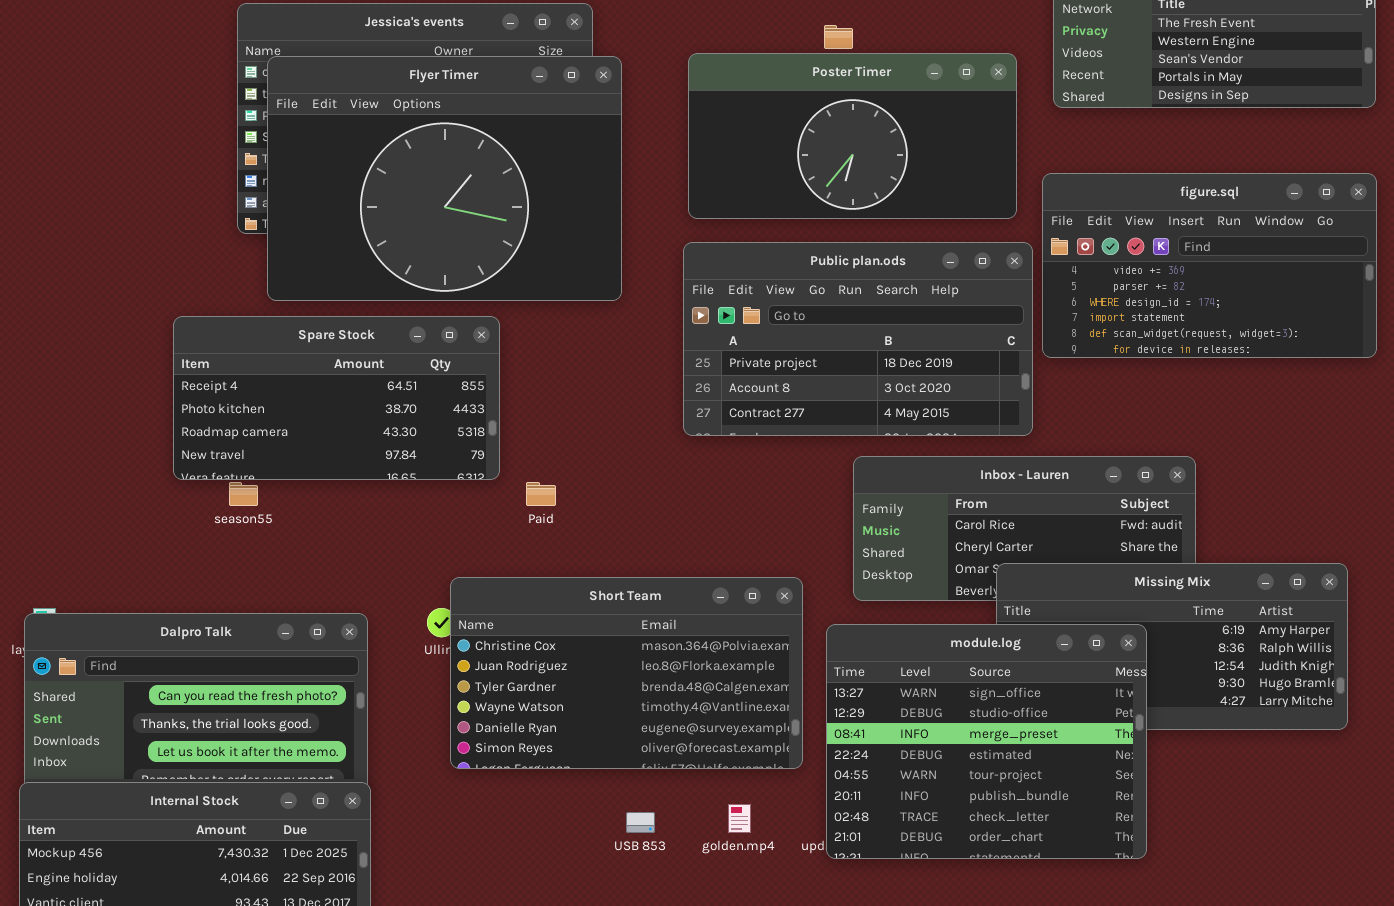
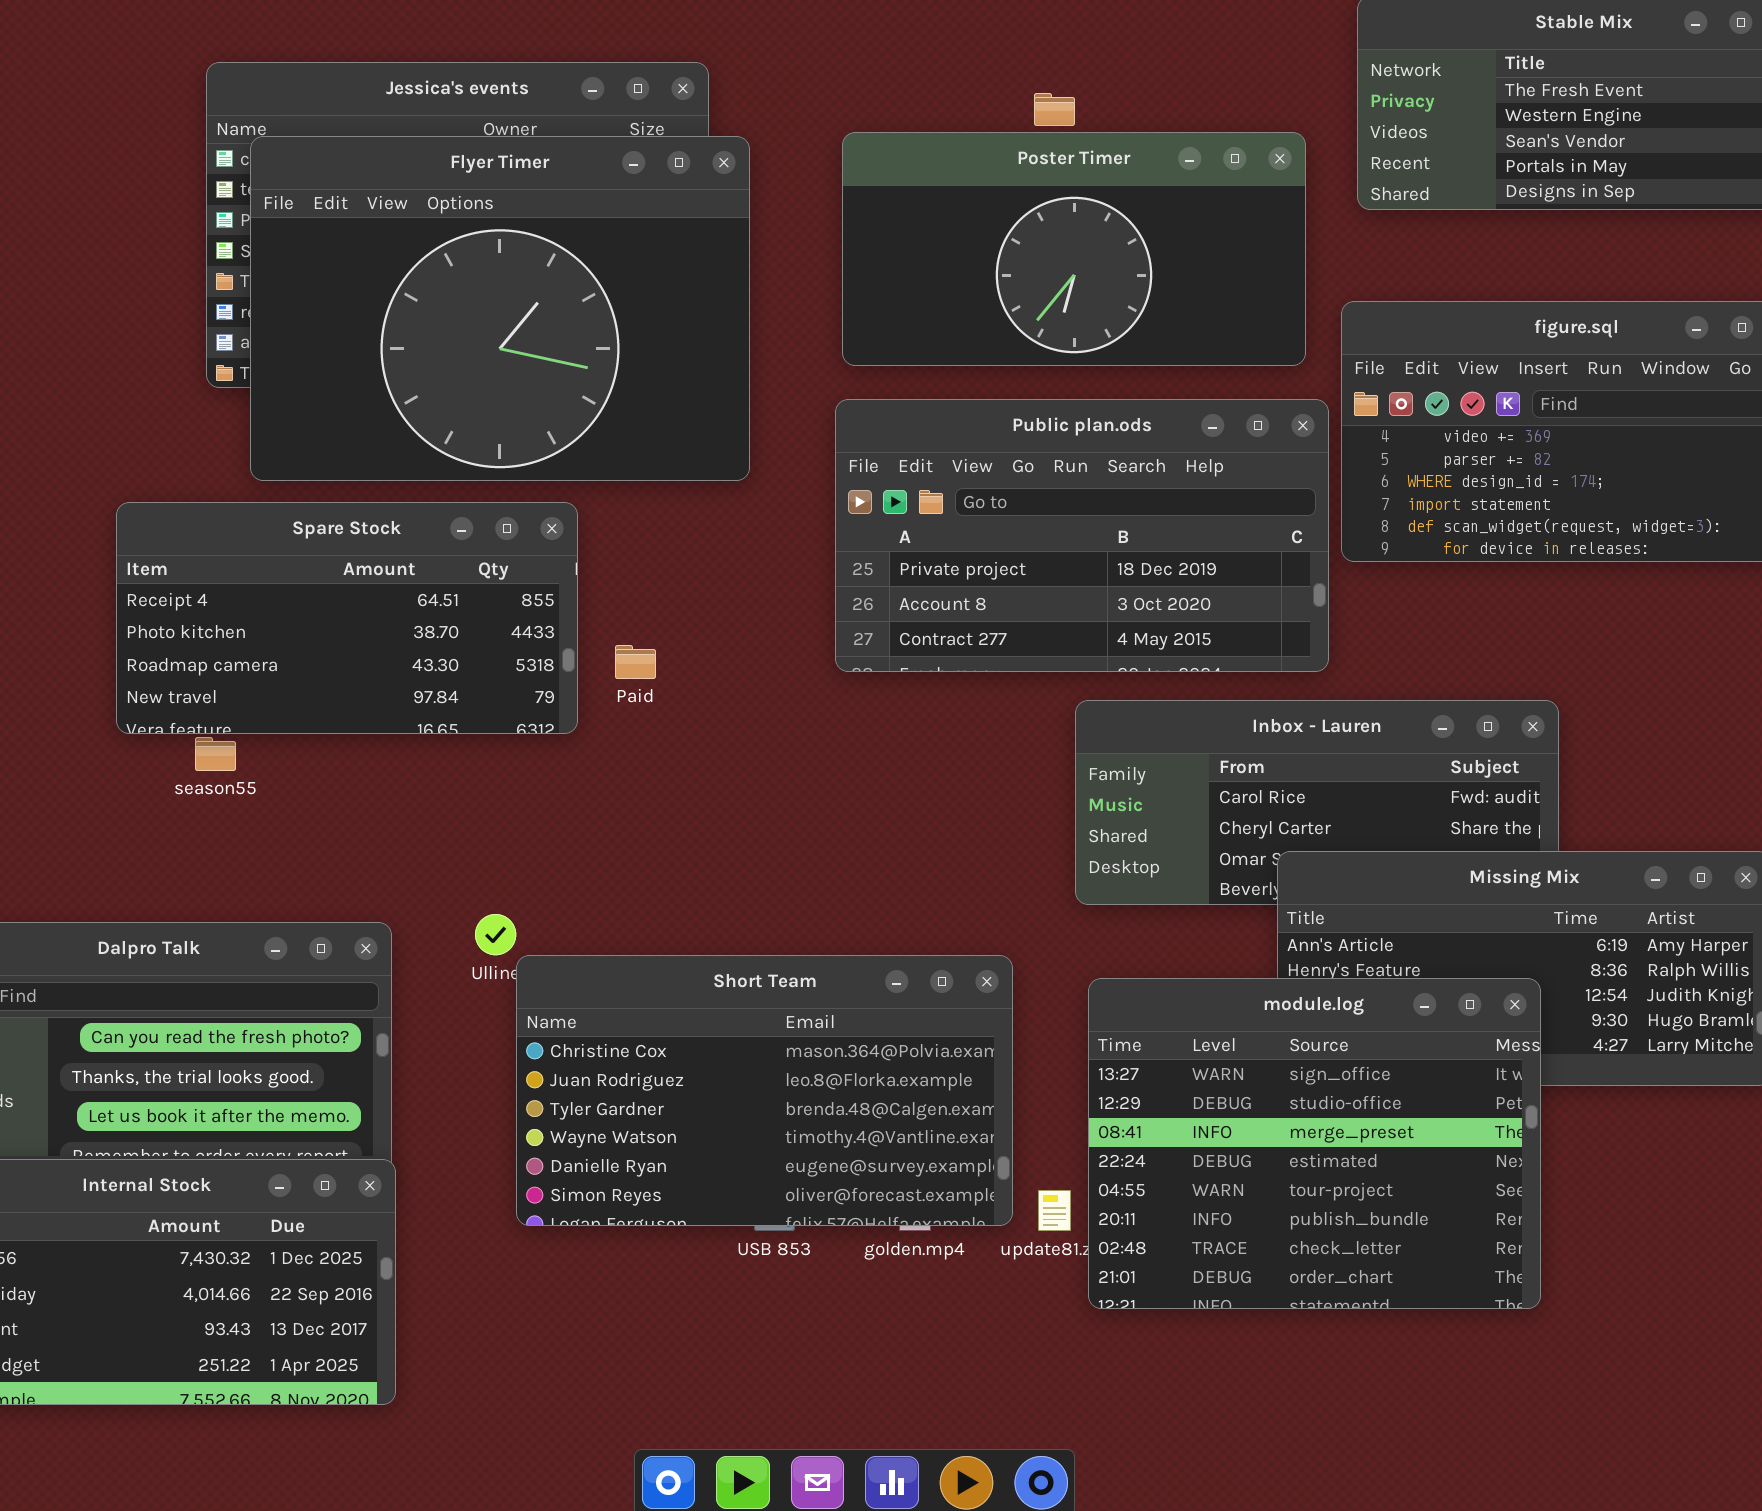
Paid: [526,482,556,506] -> [615,645,656,679], moved
Short Team: [450,577,803,769] -> [516,955,1013,1226], moved
module.log: [826,624,1147,859] -> [1088,978,1541,1309], moved

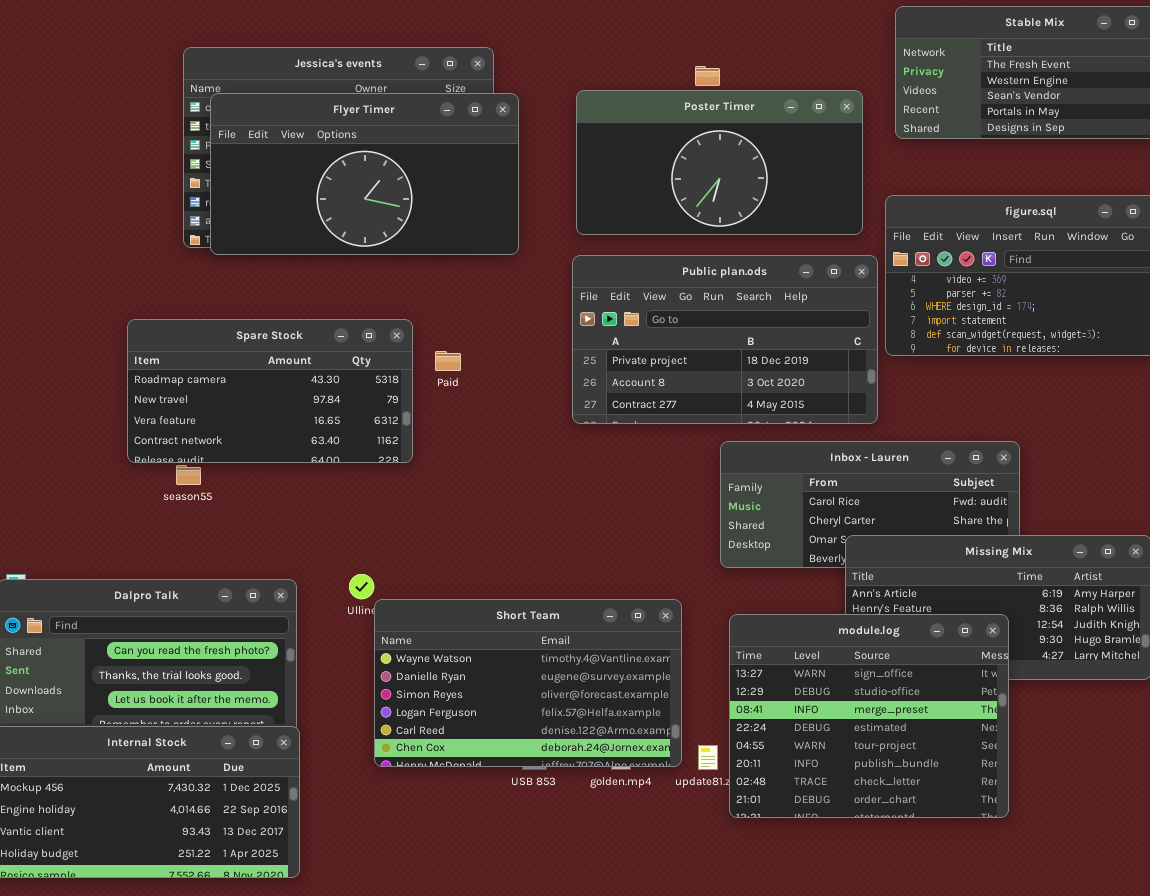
Flyer Timer: [250,136,750,481] -> [210,93,519,255], resized
Spare Stock: [116,502,578,734] -> [127,319,413,463], scrolled down 2 rows
Paid: [615,645,656,679] -> [435,351,461,371], moved
Short Team: [516,955,1013,1226] -> [374,599,682,767], scrolled down 3 rows

